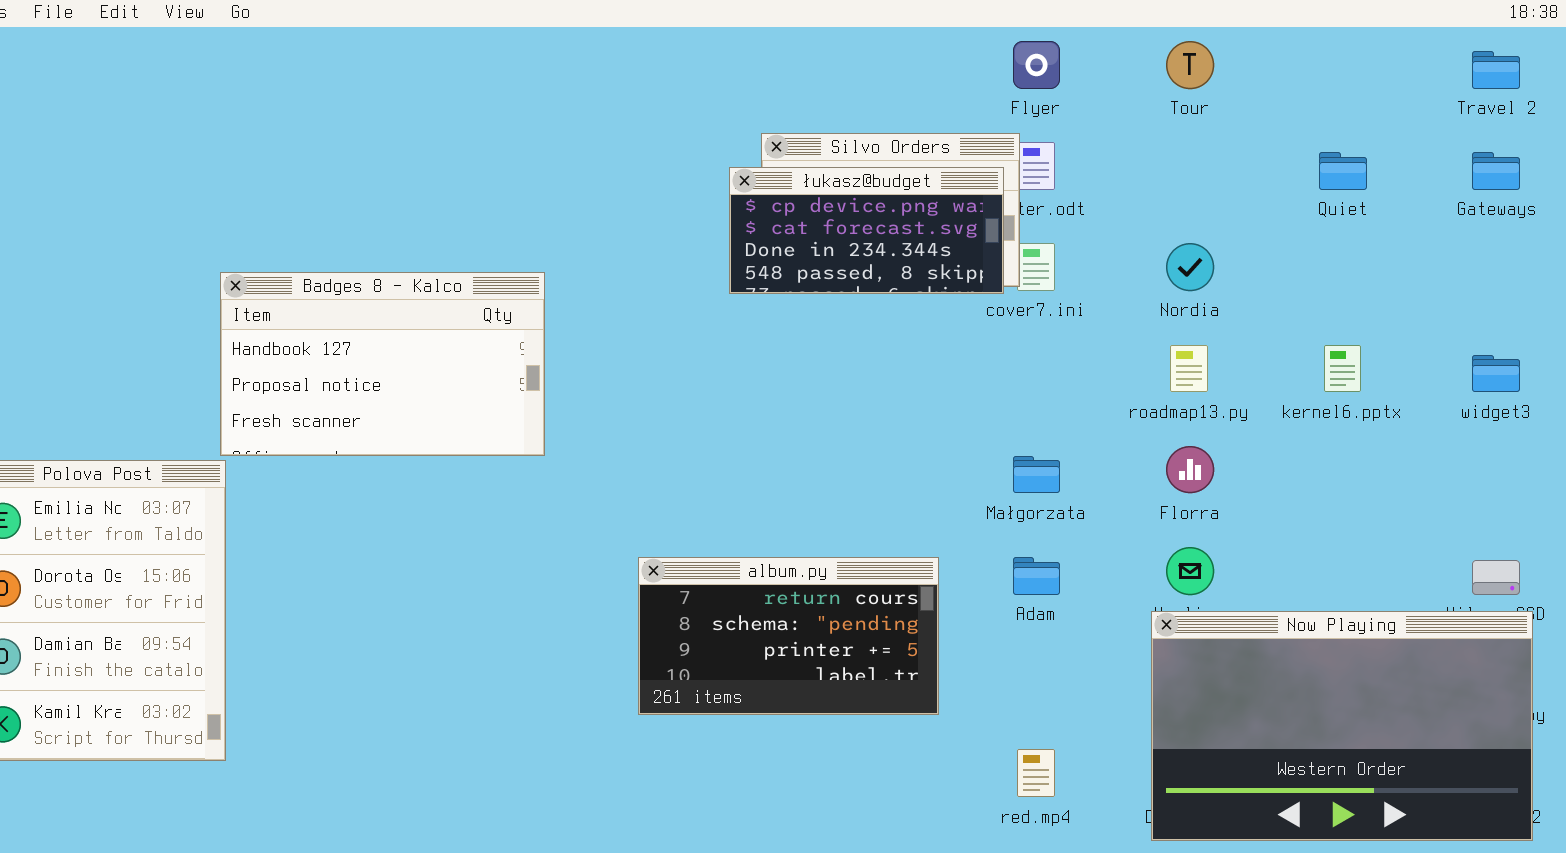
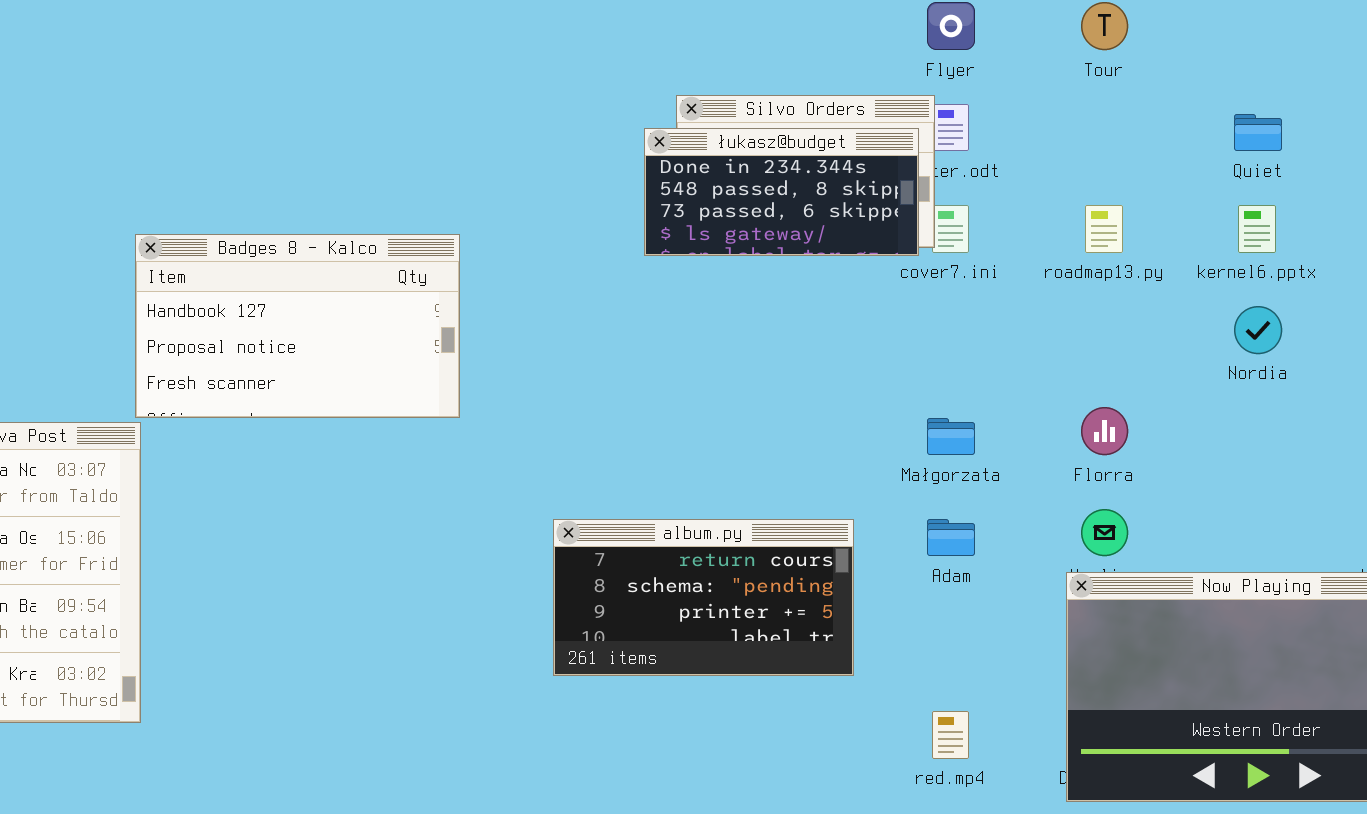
łukasz@budget: [729,167,1004,294] -> [644,128,919,256], scrolled down 2 rows
Nordia: [1166,243,1214,291] -> [1234,306,1282,354], moved
roadmap13.py: [1170,345,1208,392] -> [1085,205,1123,253], moved
kernel6.pptx: [1324,345,1361,392] -> [1238,205,1276,253], moved

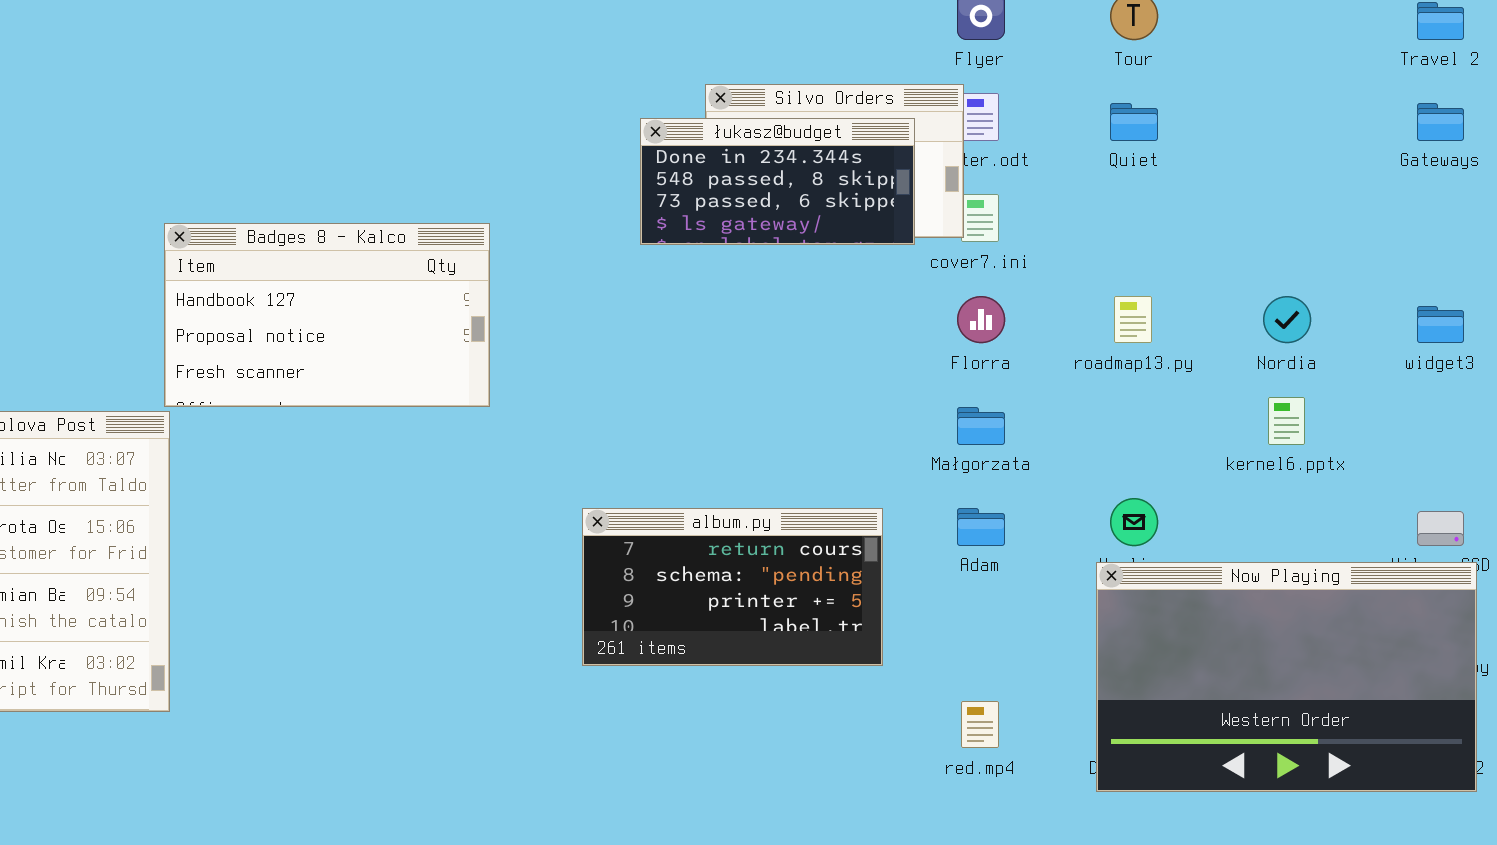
Quiet: [1234,114,1282,151] -> [1110,103,1158,141], moved
łukasz@budget: [644,128,919,256] -> [640,118,915,245], moved
roadmap13.py: [1085,205,1123,253] -> [1114,296,1152,343], moved
kernel6.pptx: [1238,205,1276,253] -> [1268,397,1305,445], moved
Florra: [1081,407,1128,455] -> [957,296,1005,343], moved

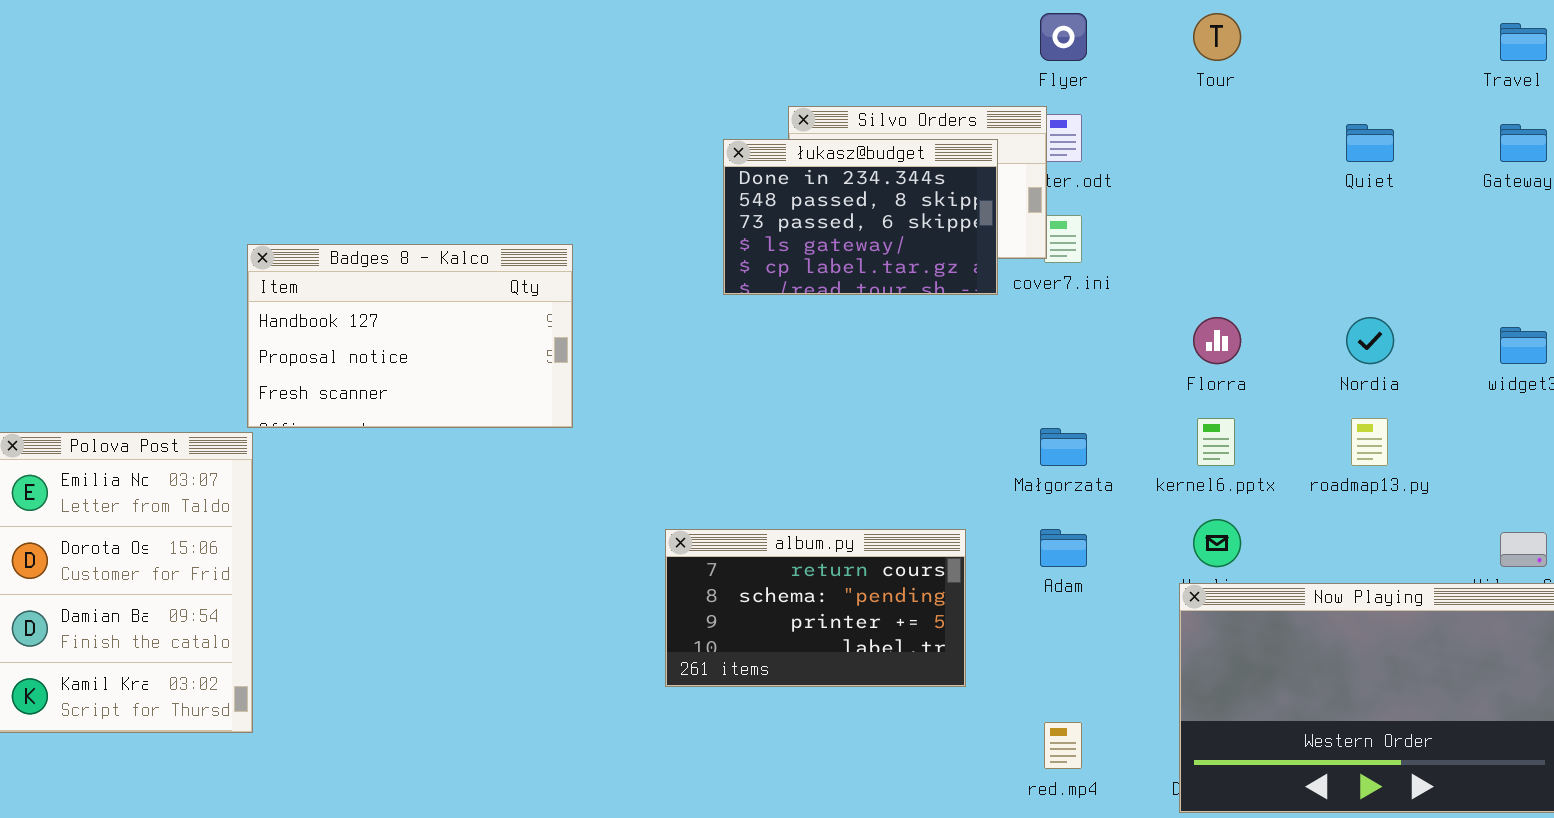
Quiet: [1110,103,1158,141] -> [1346,124,1394,162], moved
łukasz@budget: [640,118,915,245] -> [723,139,998,295], resized
Florra: [957,296,1005,343] -> [1193,317,1241,364], moved
roadmap13.py: [1114,296,1152,343] -> [1351,418,1388,466], moved
kernel6.pptx: [1268,397,1305,445] -> [1197,418,1235,466], moved

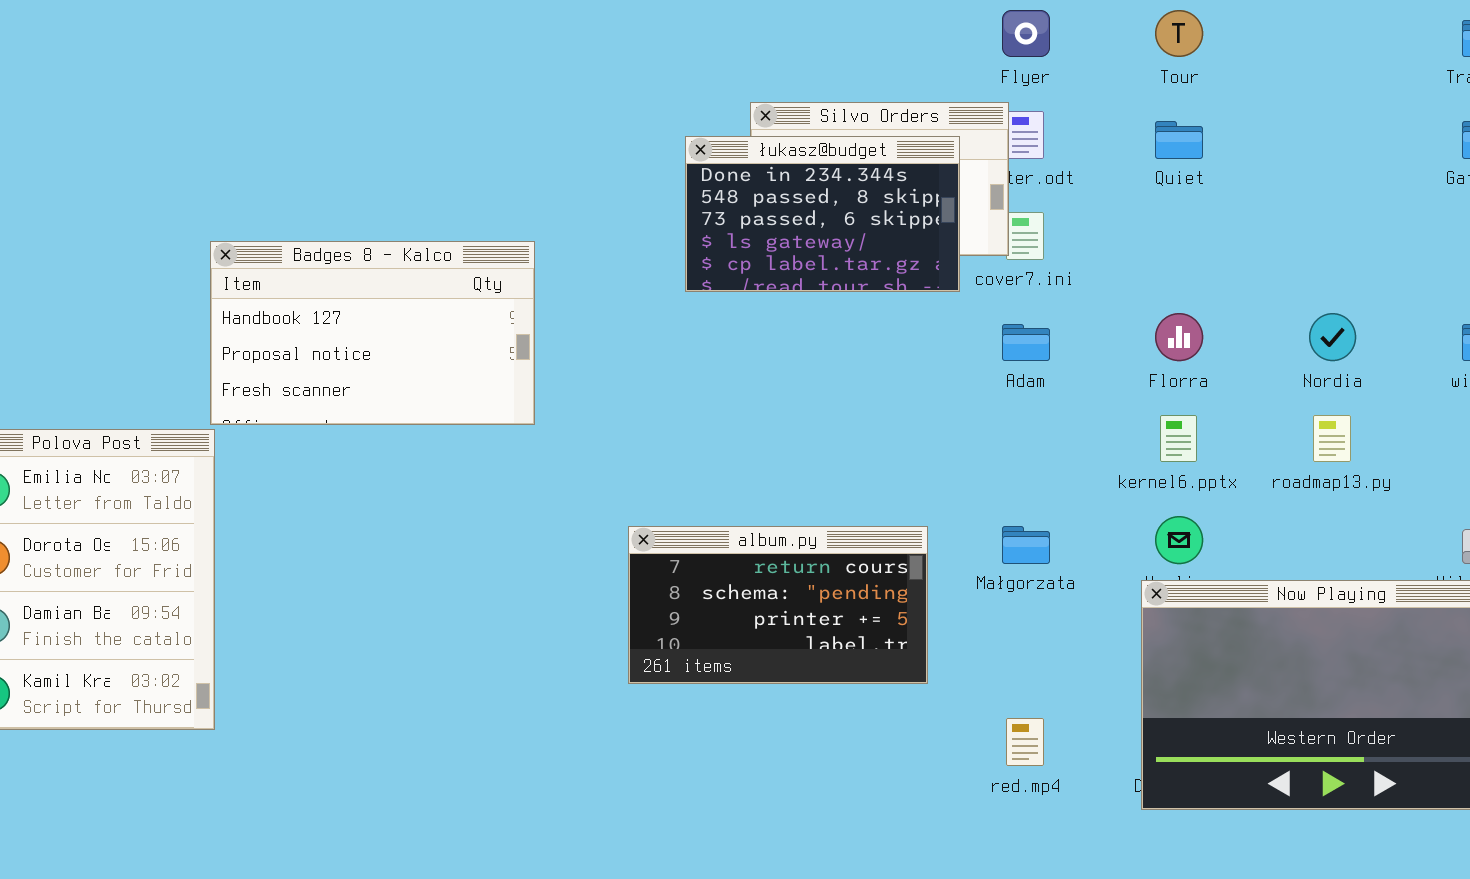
Quiet: [1346,124,1394,162] -> [1155,121,1203,159], moved
Małgorzata: [1040,428,1087,466] -> [1002,526,1050,564], moved
Adam: [1040,529,1087,567] -> [1002,324,1050,361], moved

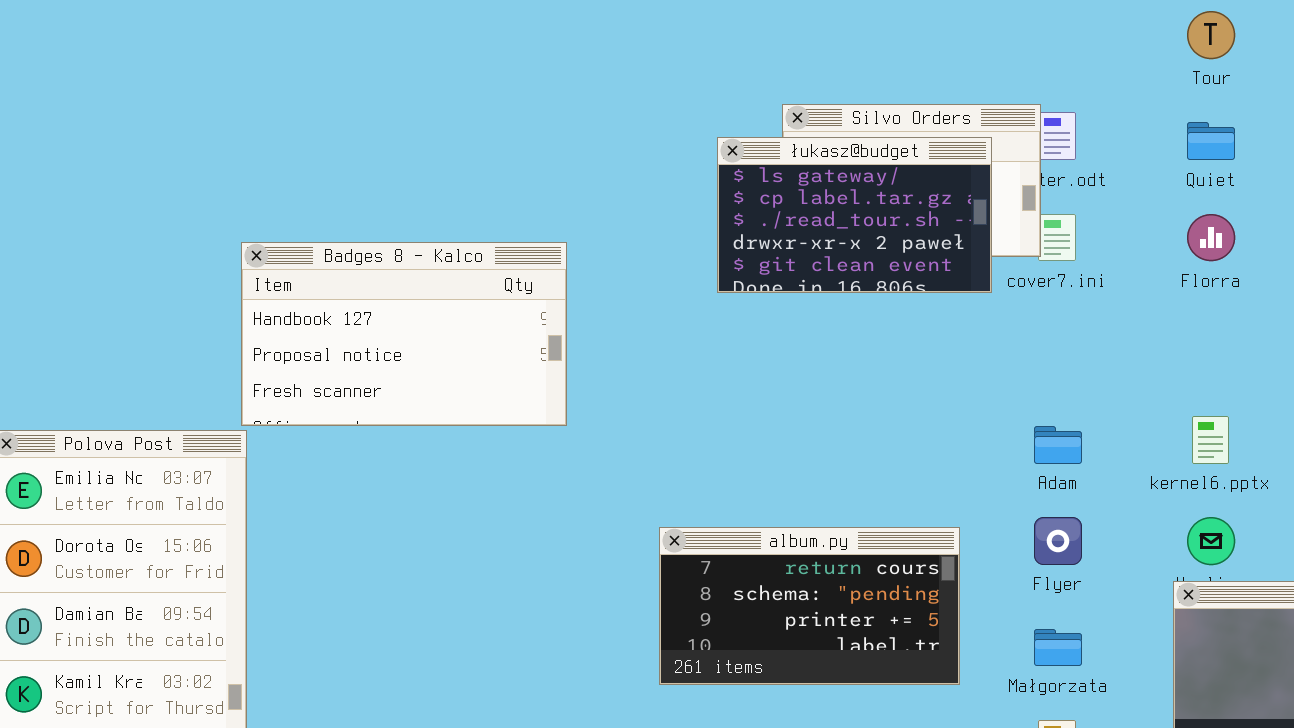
Flyer: [1002,10,1050,57] -> [1034,517,1082,565], moved
łukasz@budget: [685,136,960,292] -> [717,137,992,293], scrolled down 3 rows
Florra: [1155,313,1203,361] -> [1187,214,1235,261], moved
Adam: [1002,324,1050,361] -> [1034,426,1082,464], moved
Małgorzata: [1002,526,1050,564] -> [1034,629,1082,666], moved

